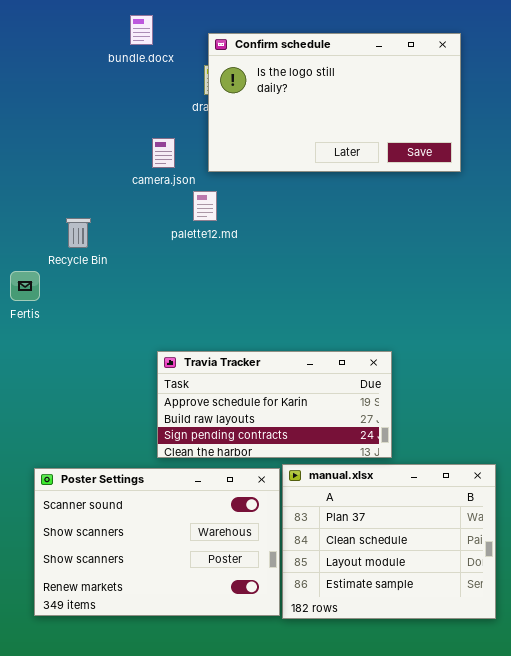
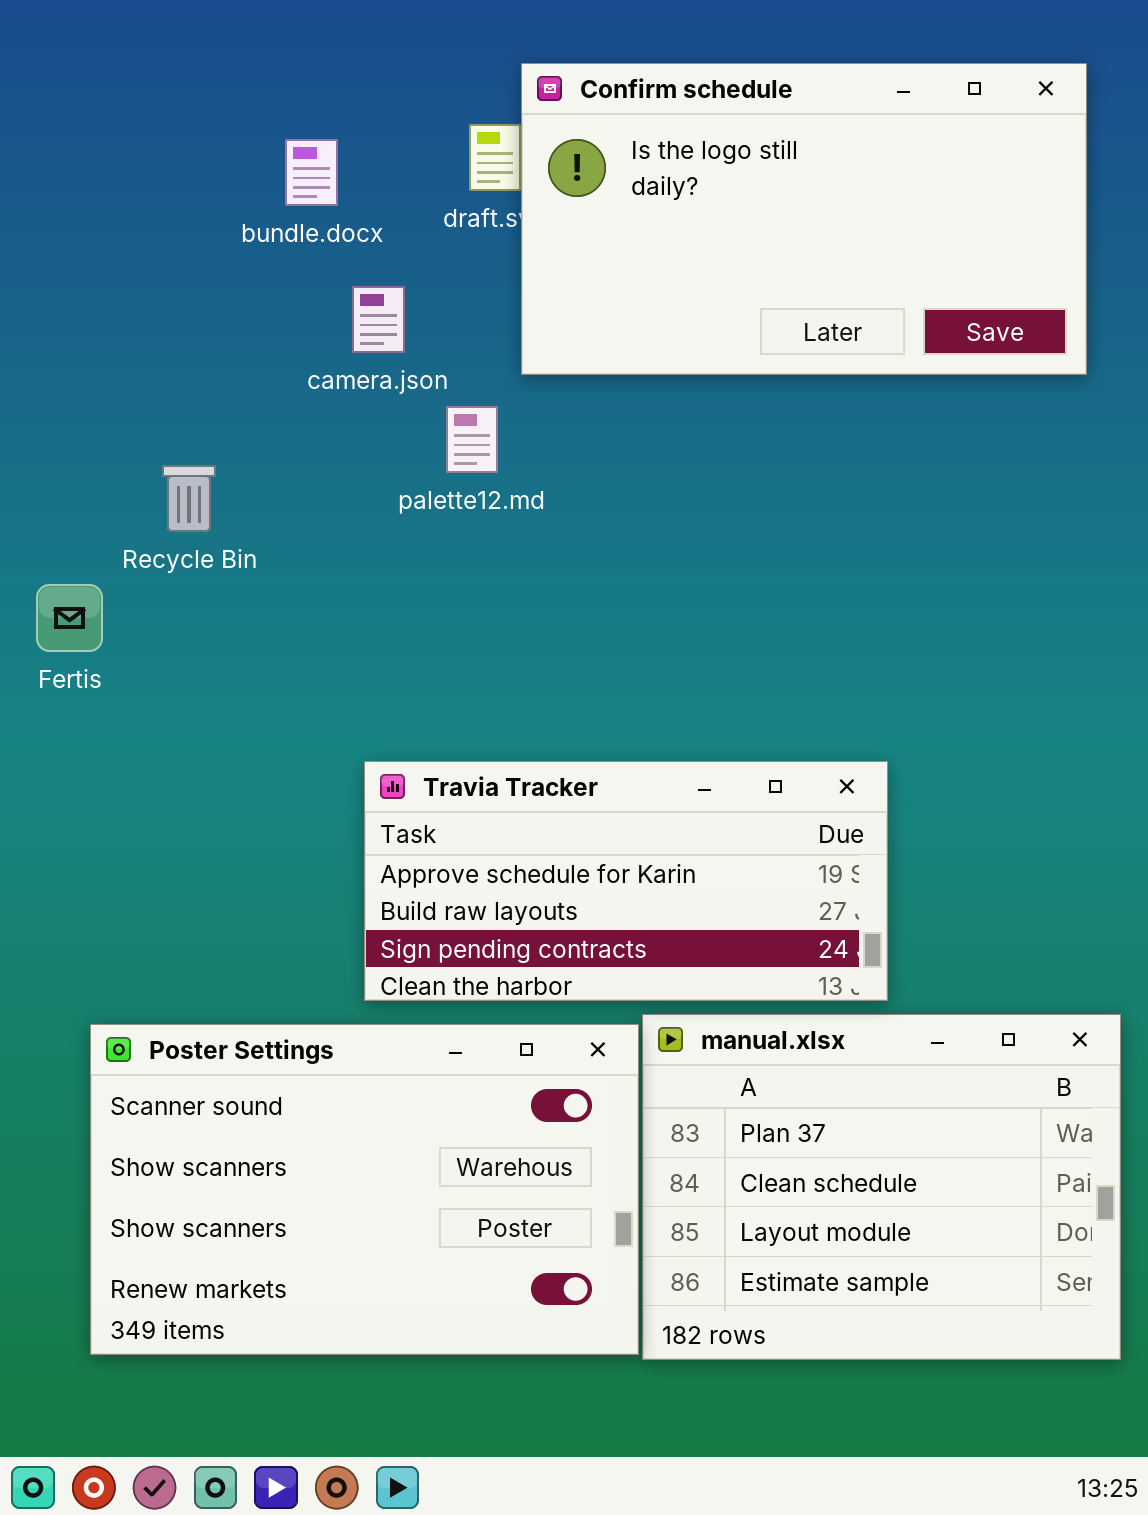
bundle.docx: [130,15,153,45] -> [285,139,338,206], moved
Confirm schedule: [208,33,461,172] -> [521,63,1087,375], moved

